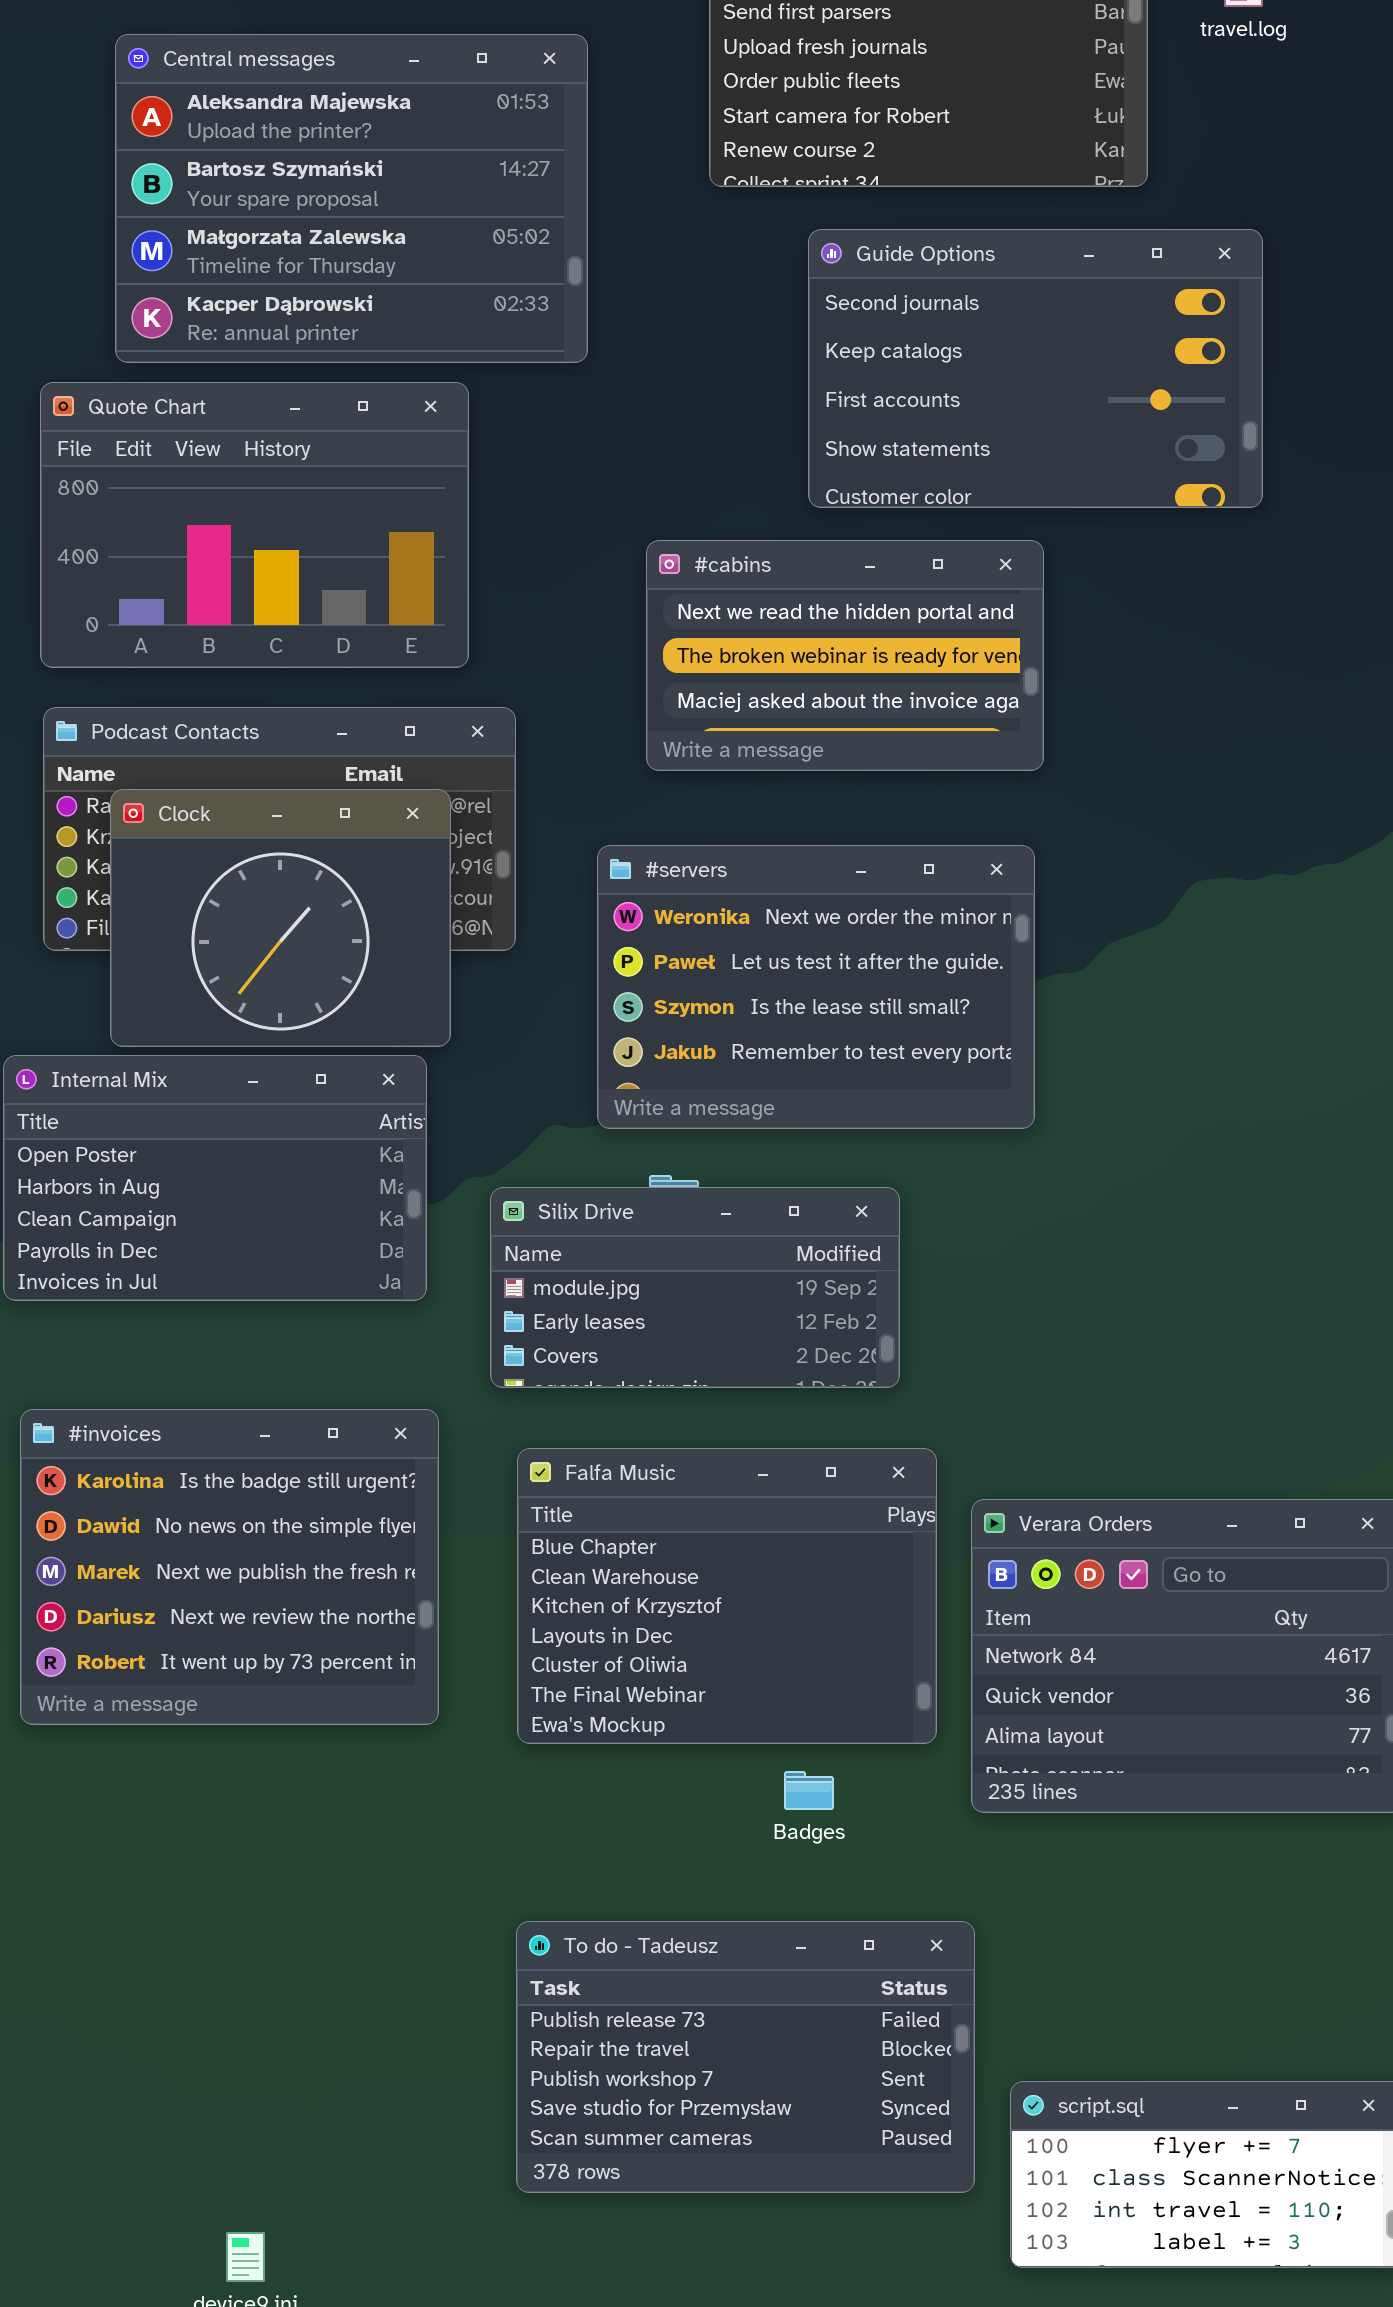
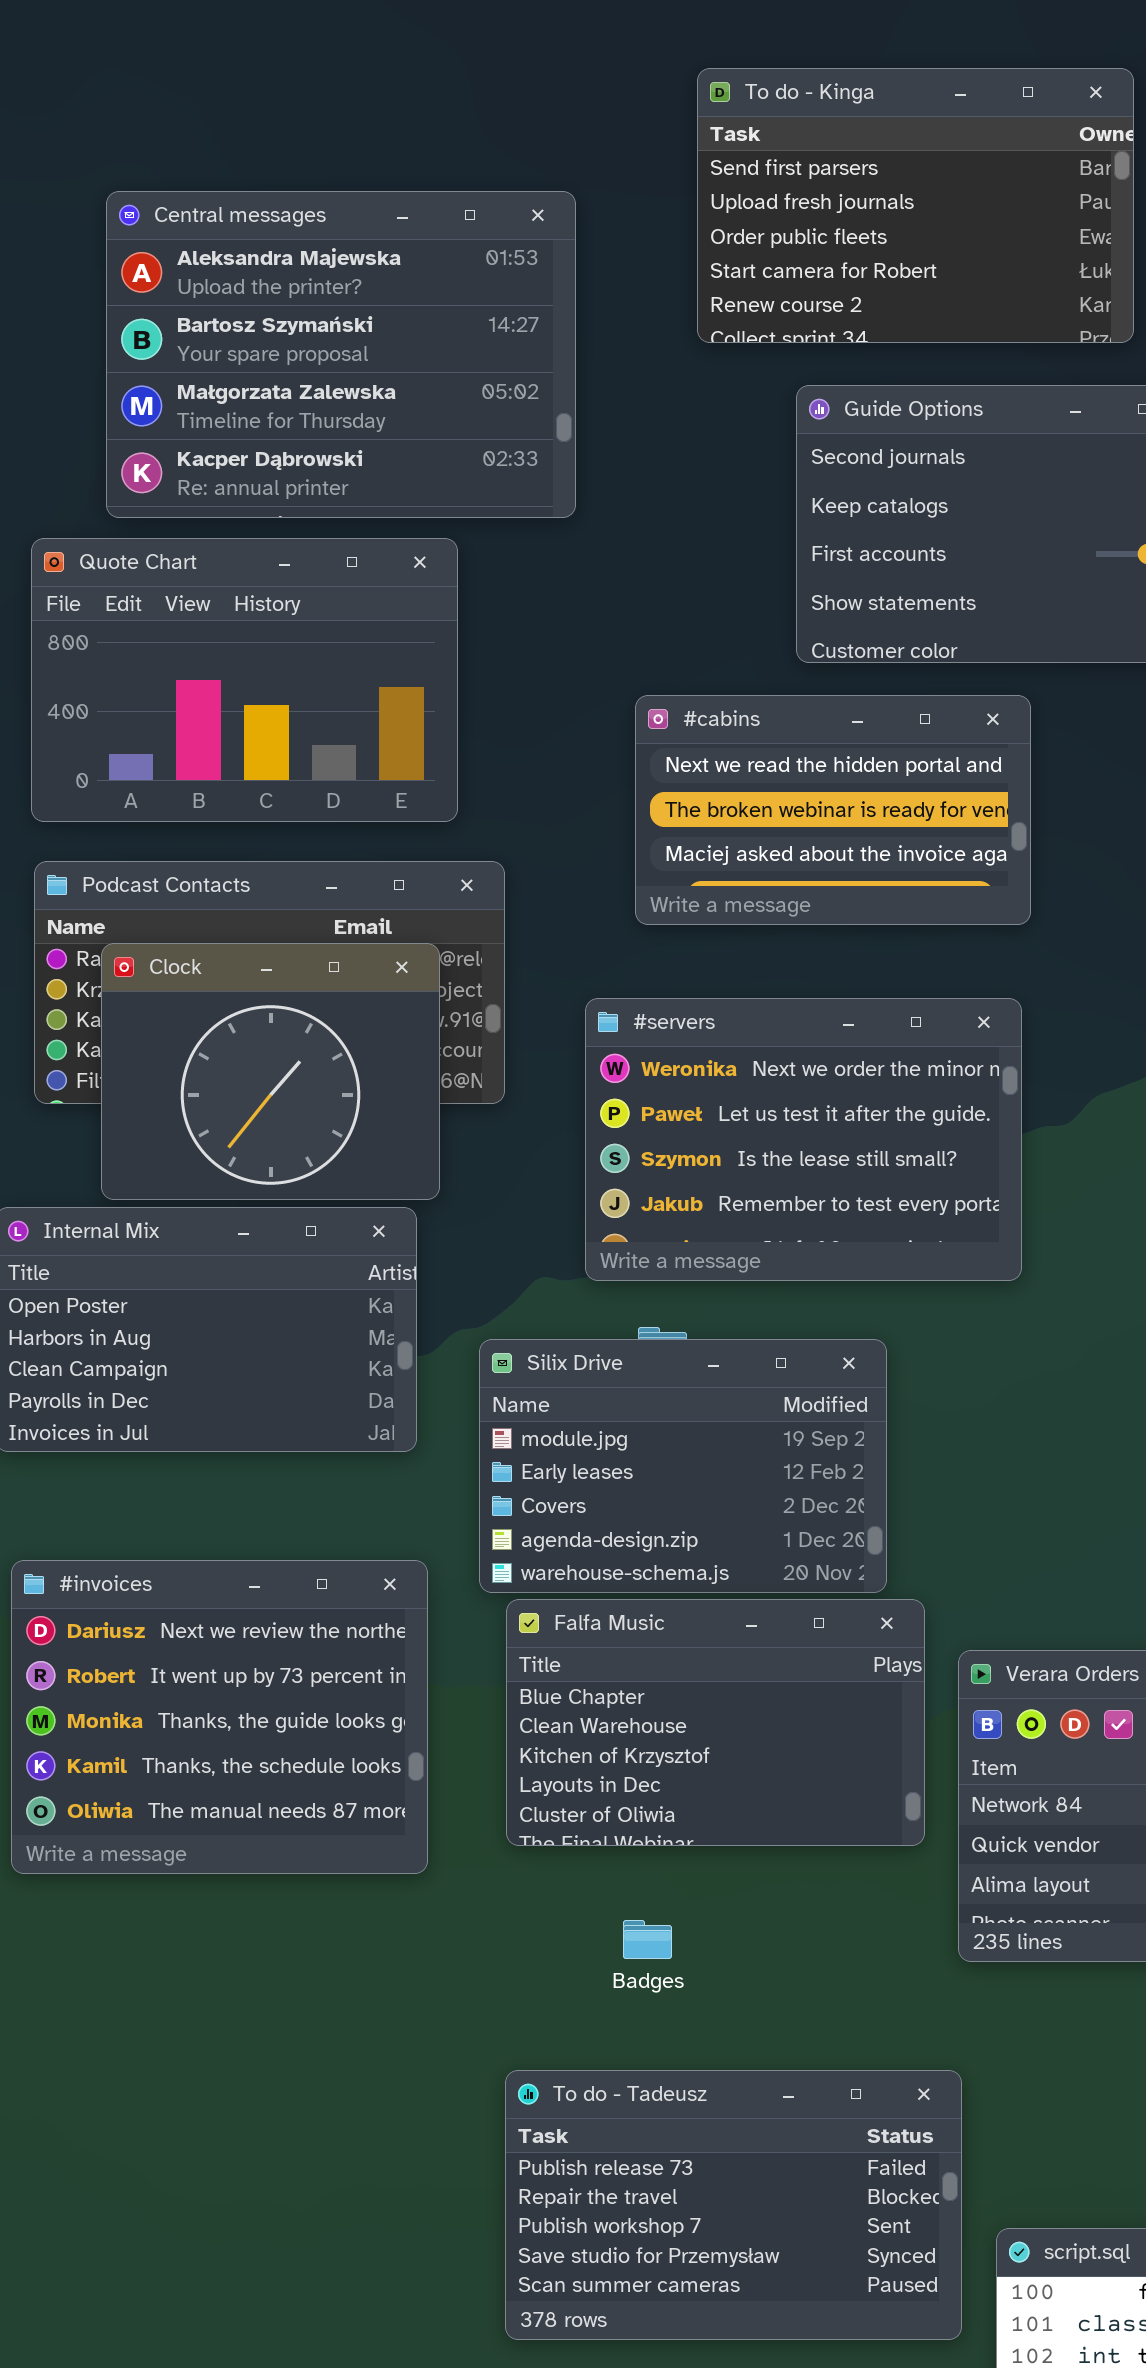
Silix Drive: [490,1187,900,1388] -> [479,1339,887,1593], resized
#invoices: [20,1409,439,1725] -> [11,1560,428,1874], scrolled down 3 rows
Falfa Music: [517,1448,937,1744] -> [506,1599,925,1846], resized
Badges: [784,1771,834,1810] -> [623,1920,672,1959], moved

